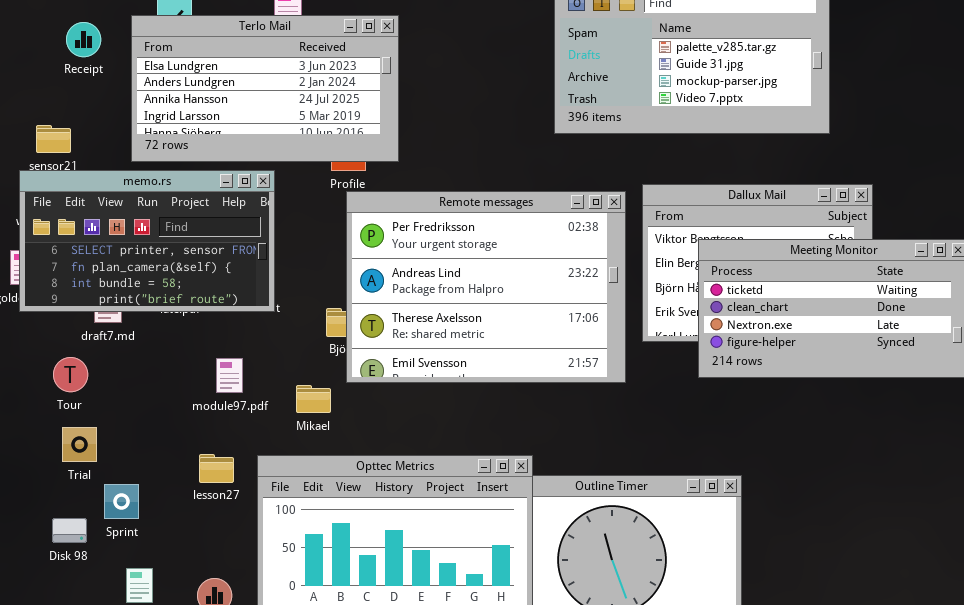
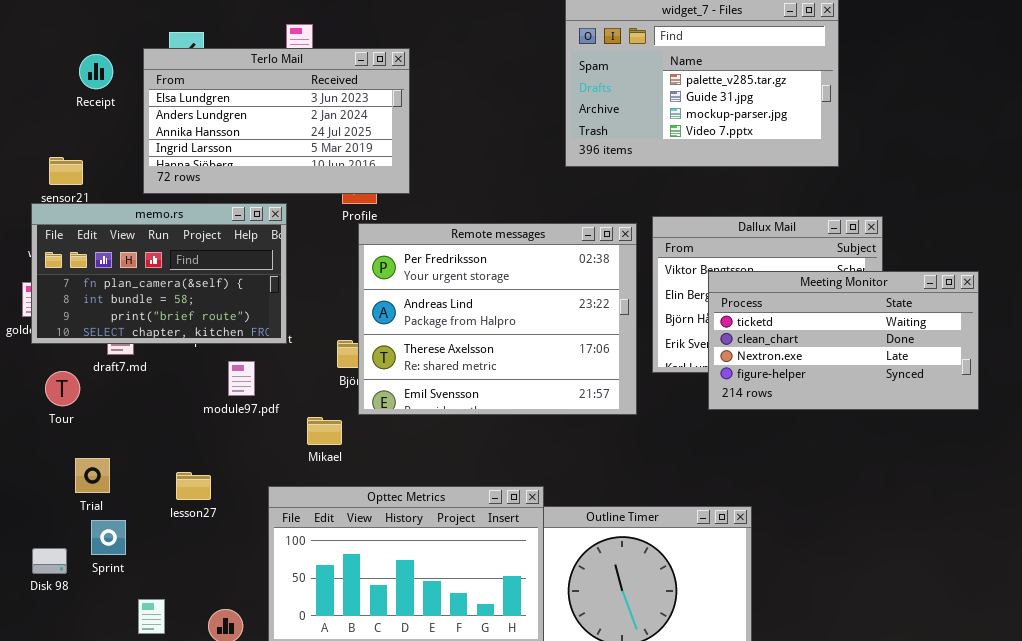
memo.rs: [19,170,275,312] -> [31,203,287,344], scrolled down 1 row
Tour: [53,357,88,392] -> [45,371,80,406], moved
module97.pdf: [216,358,243,393] -> [228,361,255,396], moved
lesson27: [199,454,234,483] -> [176,472,211,500], moved
Sprint: [104,484,139,519] -> [91,520,126,555], moved
Disk 98: [52,518,87,543] -> [32,548,67,574], moved

